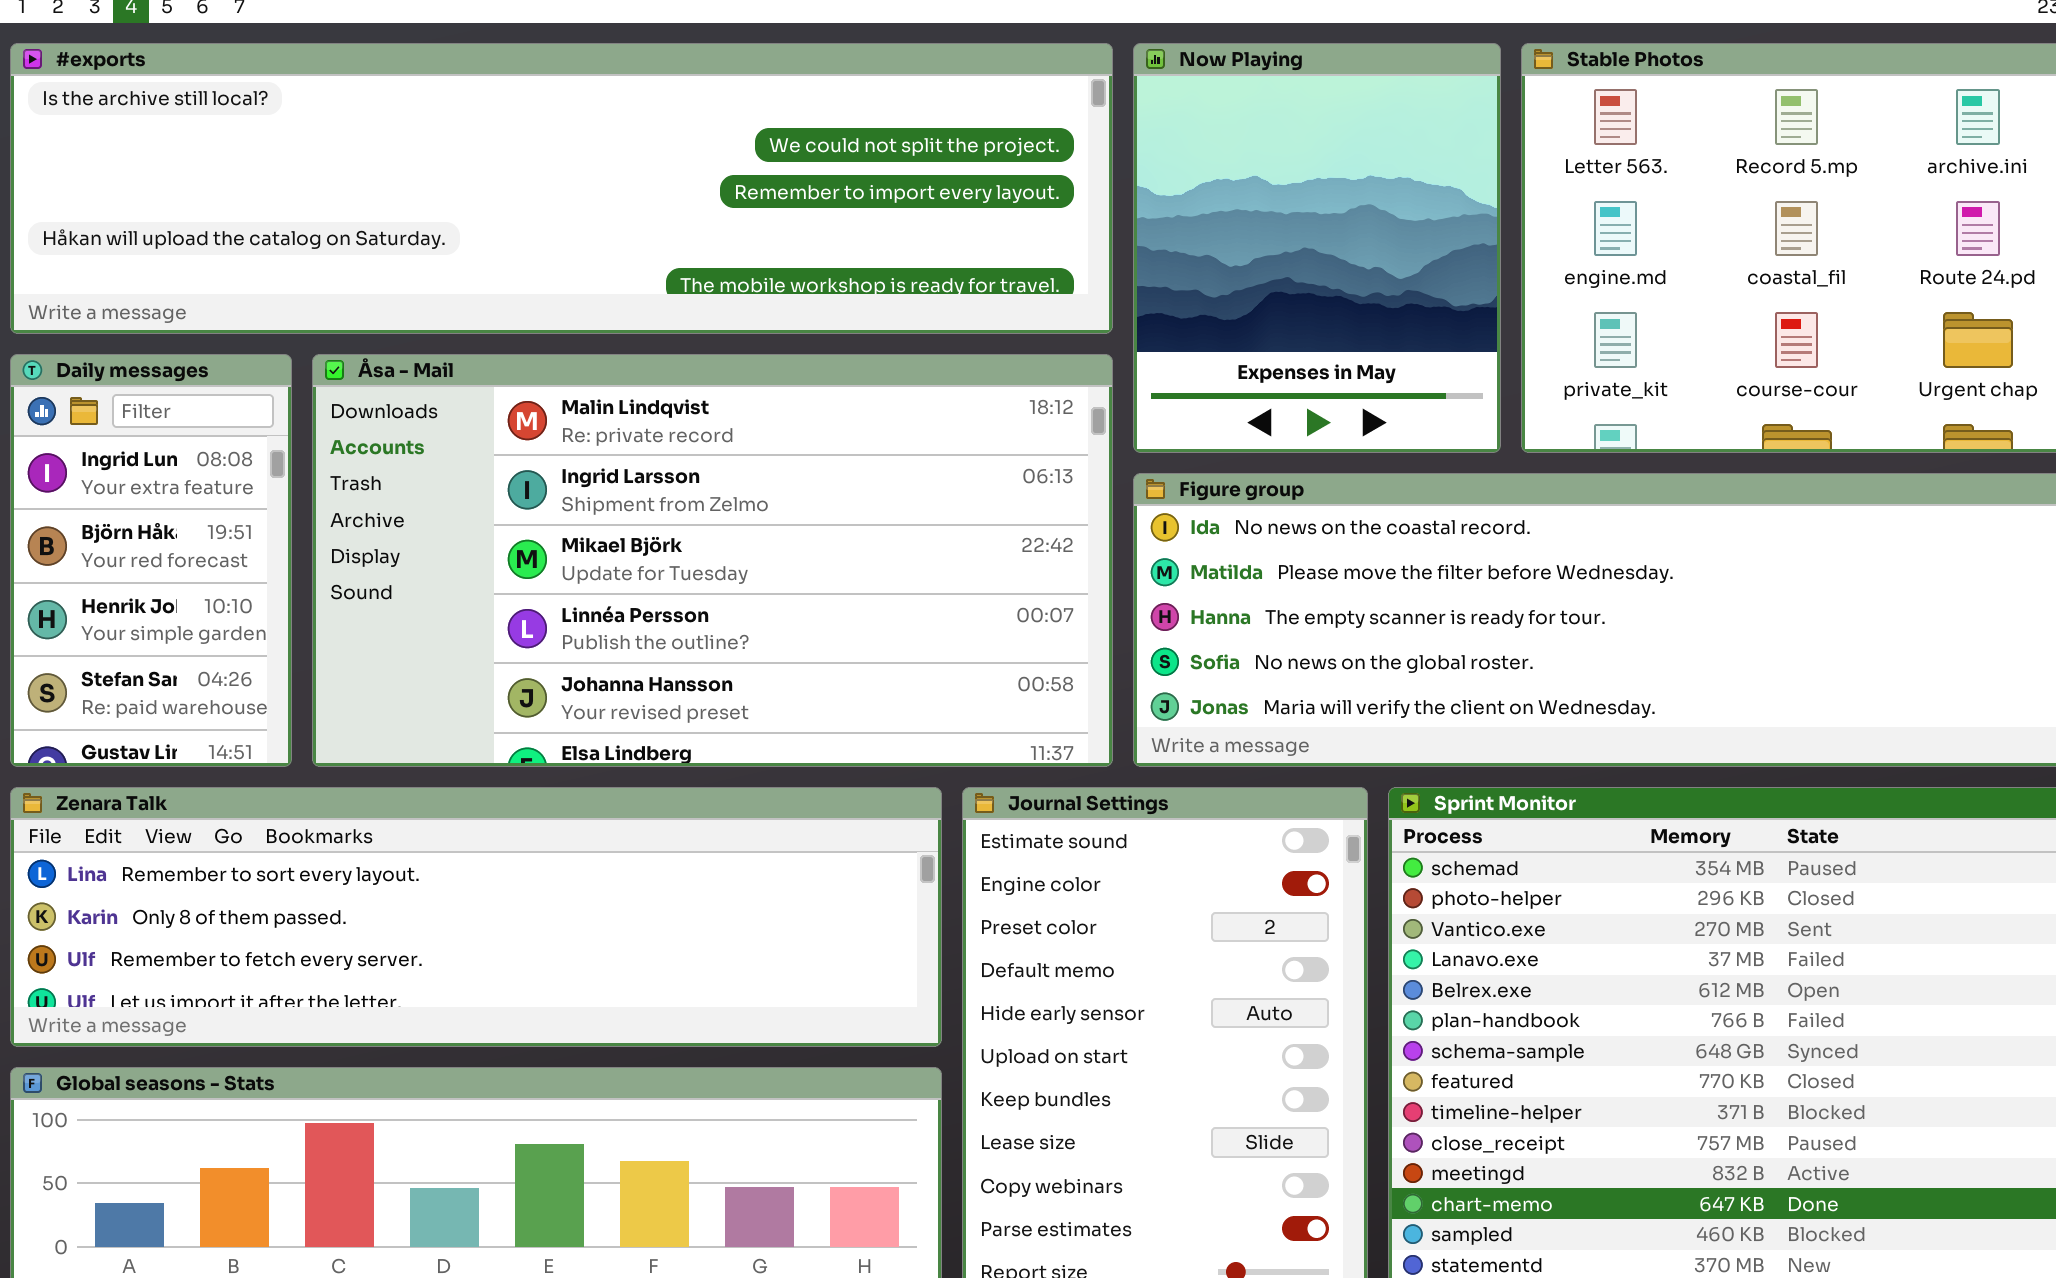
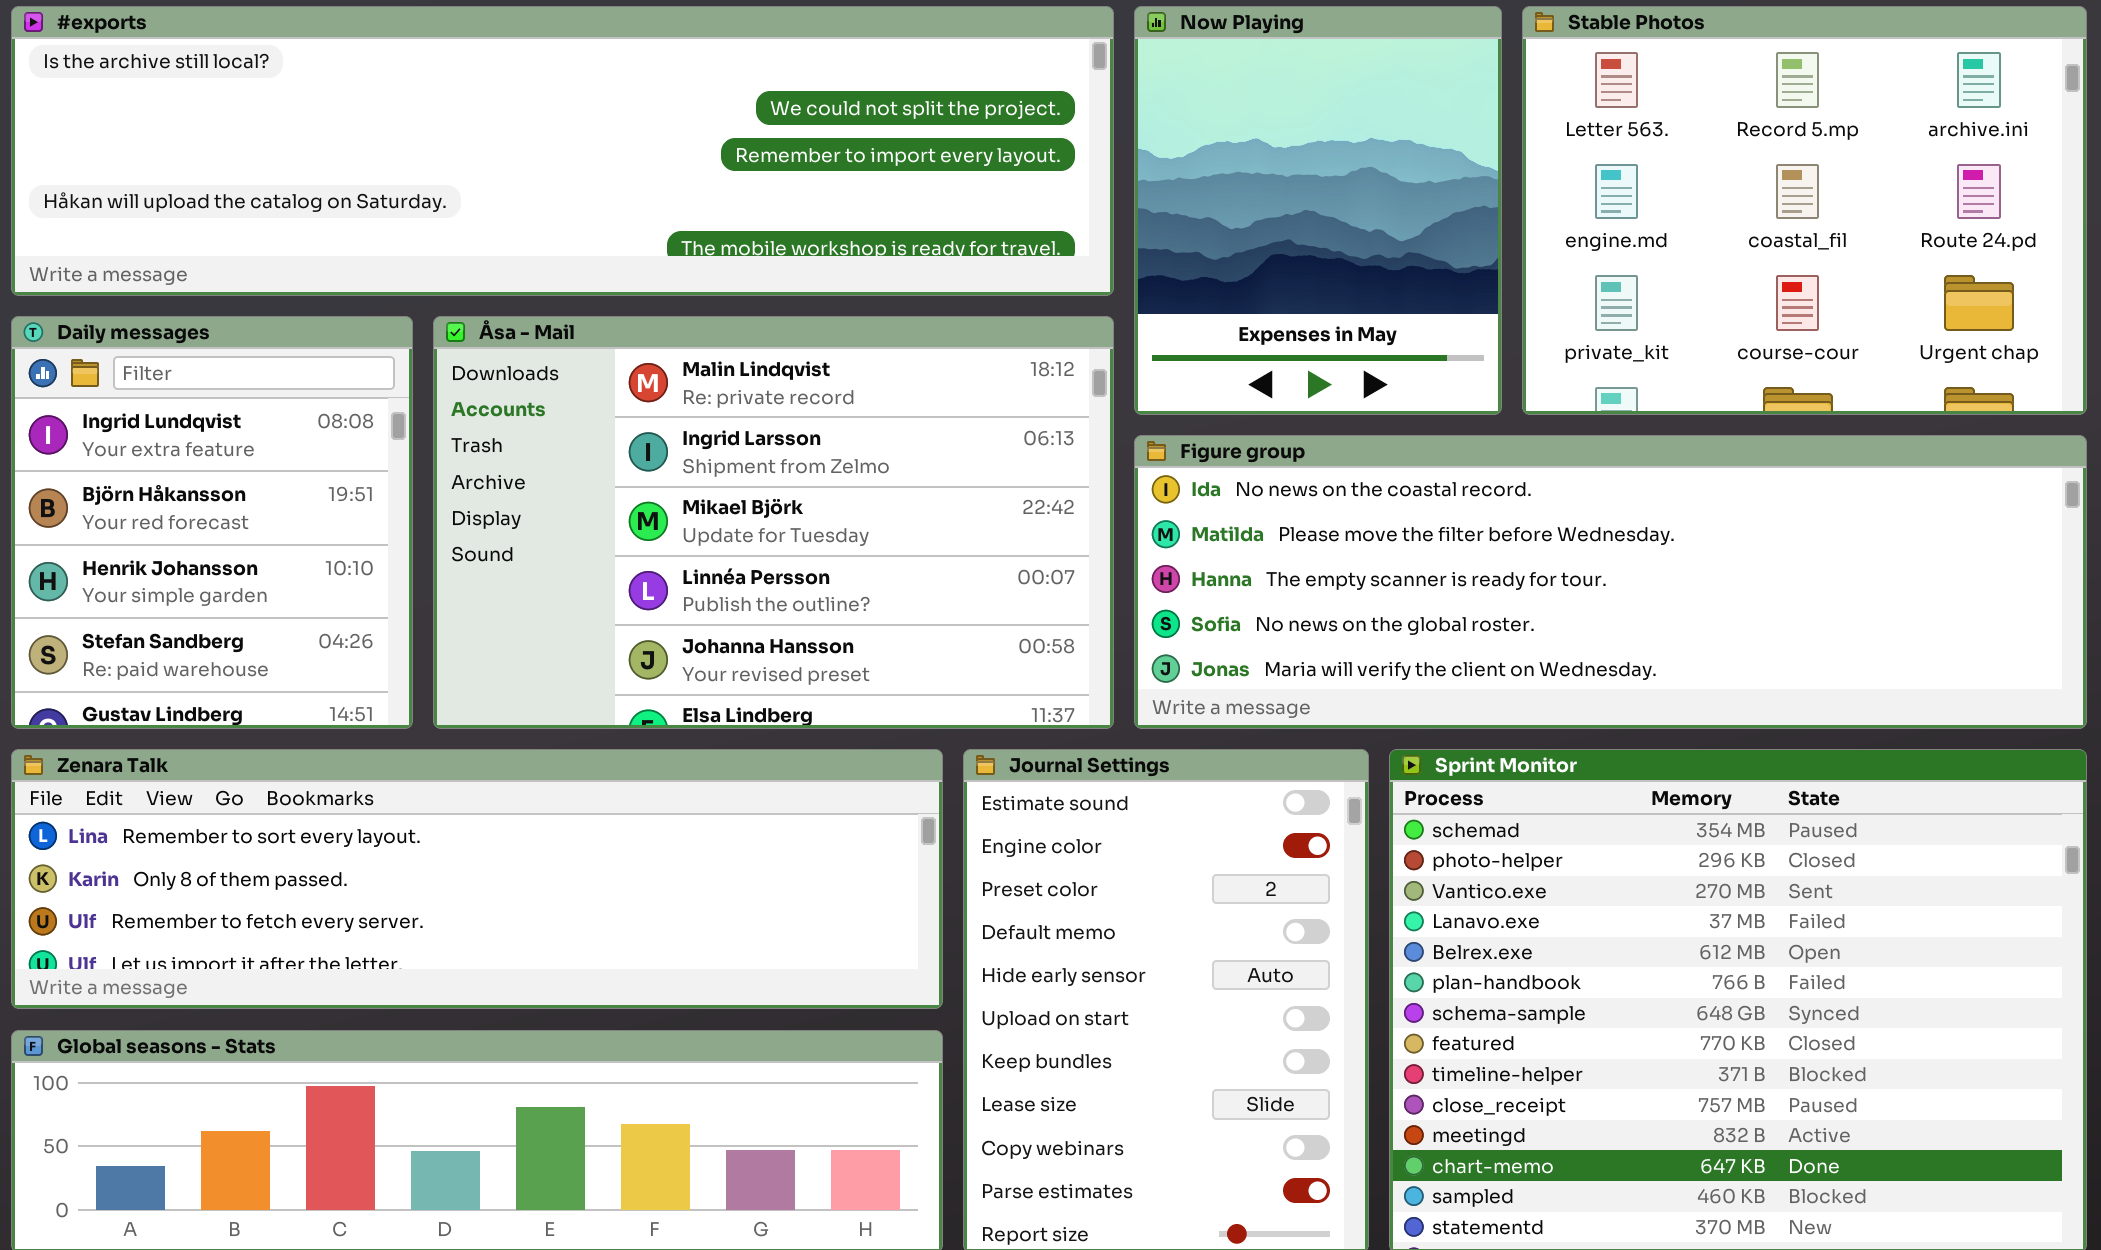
Daily messages: [10,354,292,767] -> [11,316,413,729], resized
Åsa - Mail: [312,354,1113,767] -> [433,316,1114,729], resized

